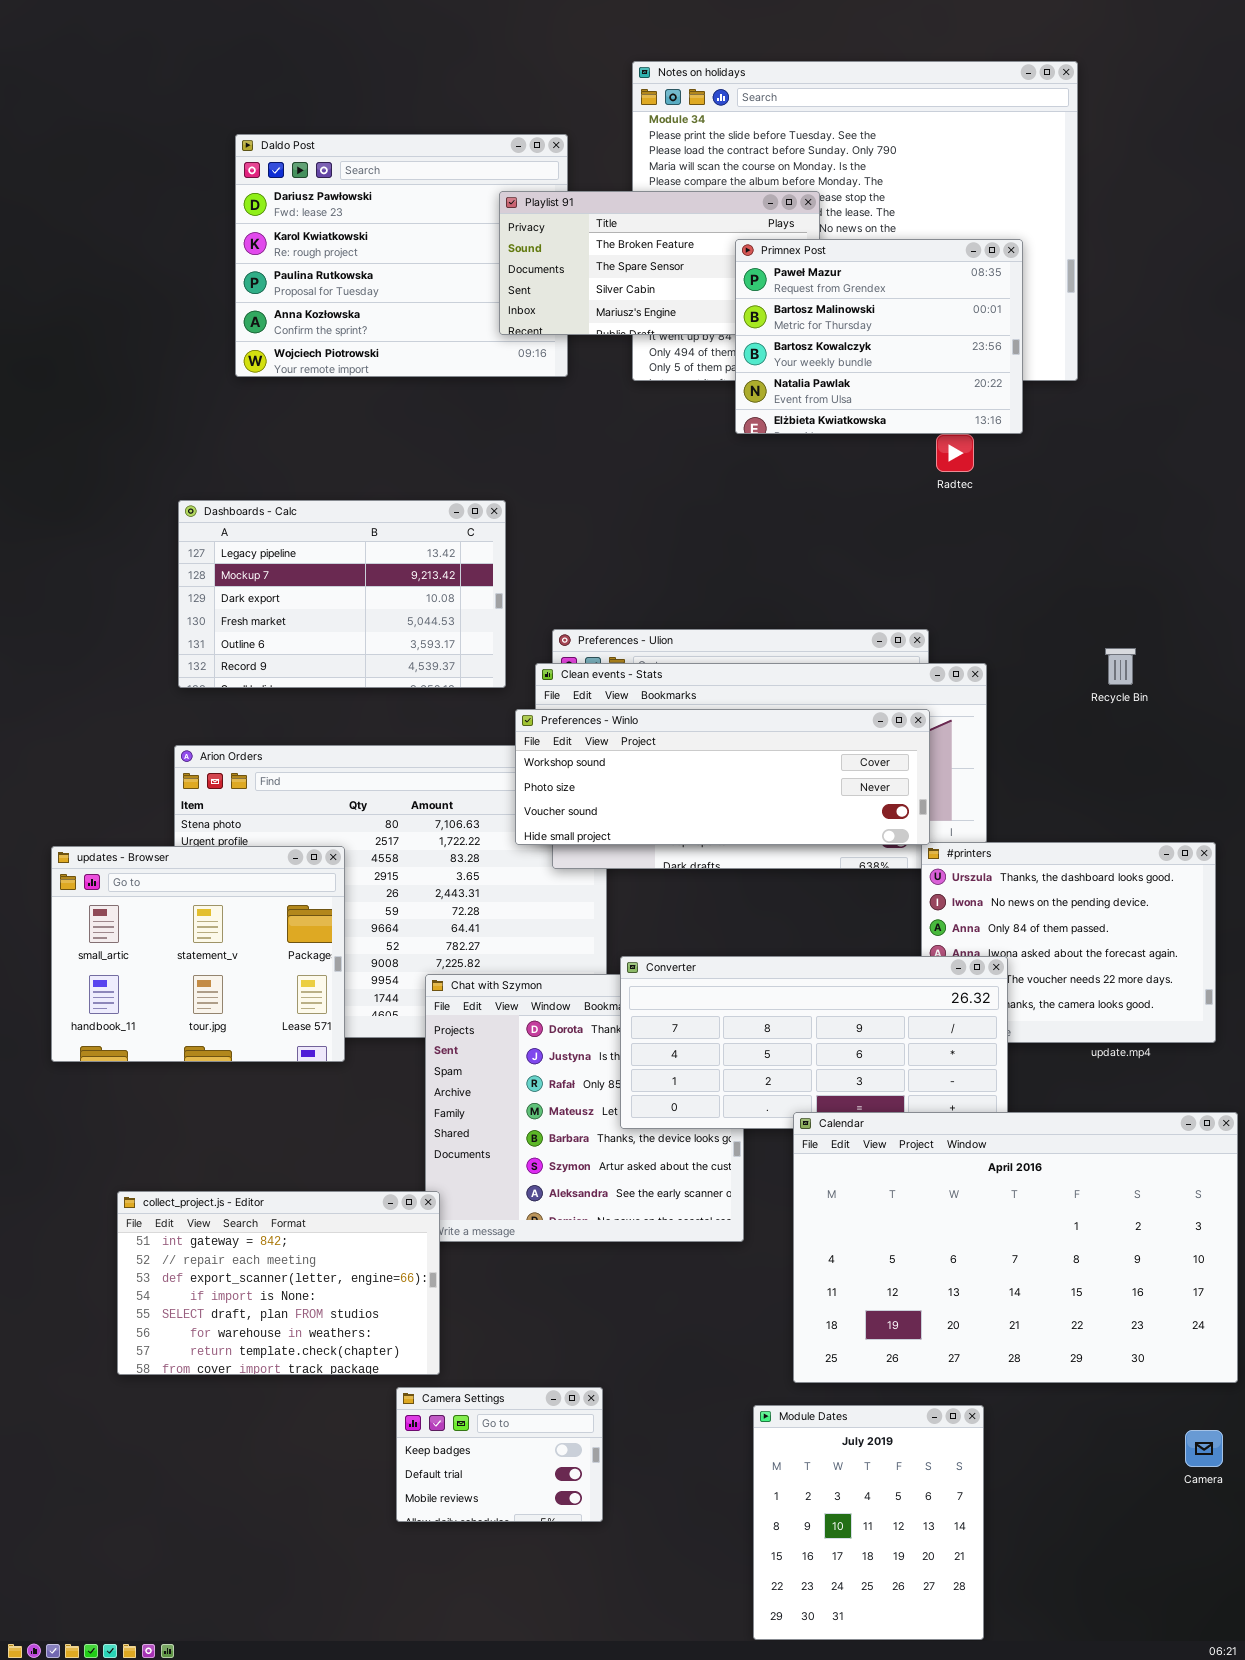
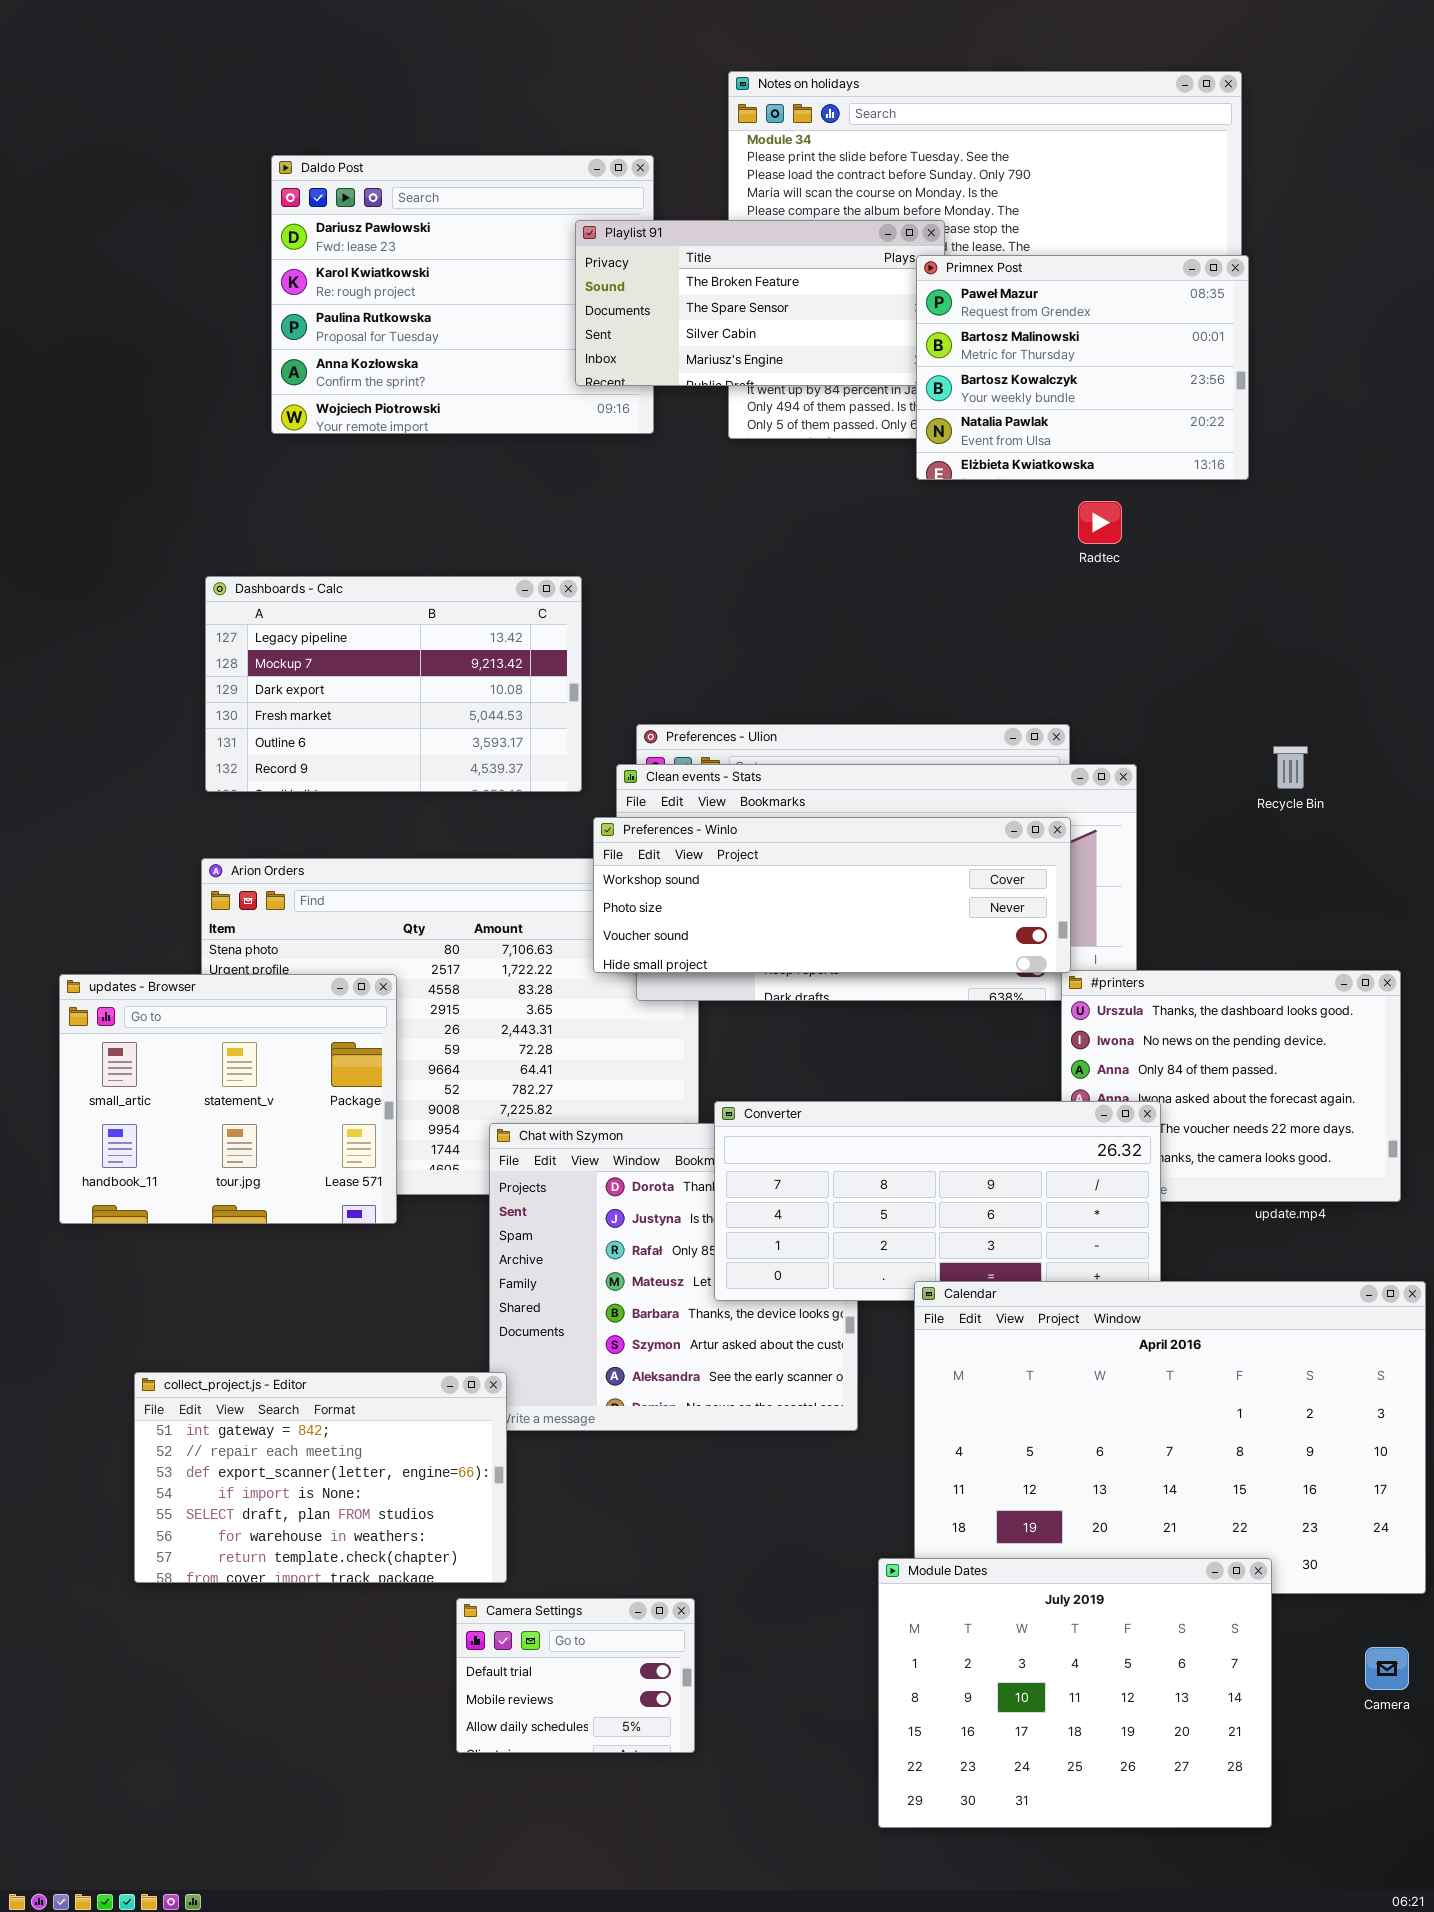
Primnex Post: [735,239,1023,434] -> [916,255,1249,480], moved
Camera Settings: [396,1387,603,1522] -> [456,1598,695,1753], scrolled down 1 row
Module Dates: [753,1405,984,1640] -> [878,1558,1272,1828], moved, resized

